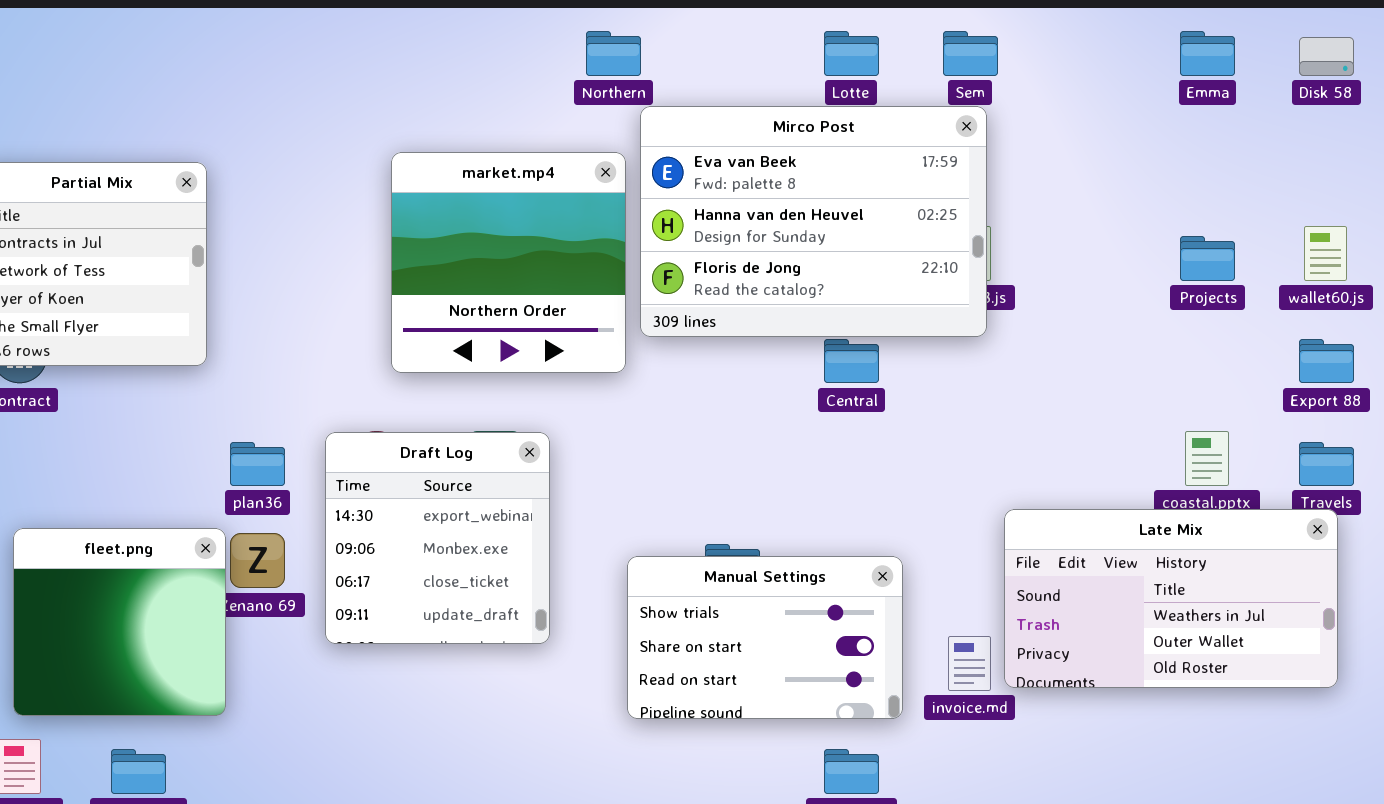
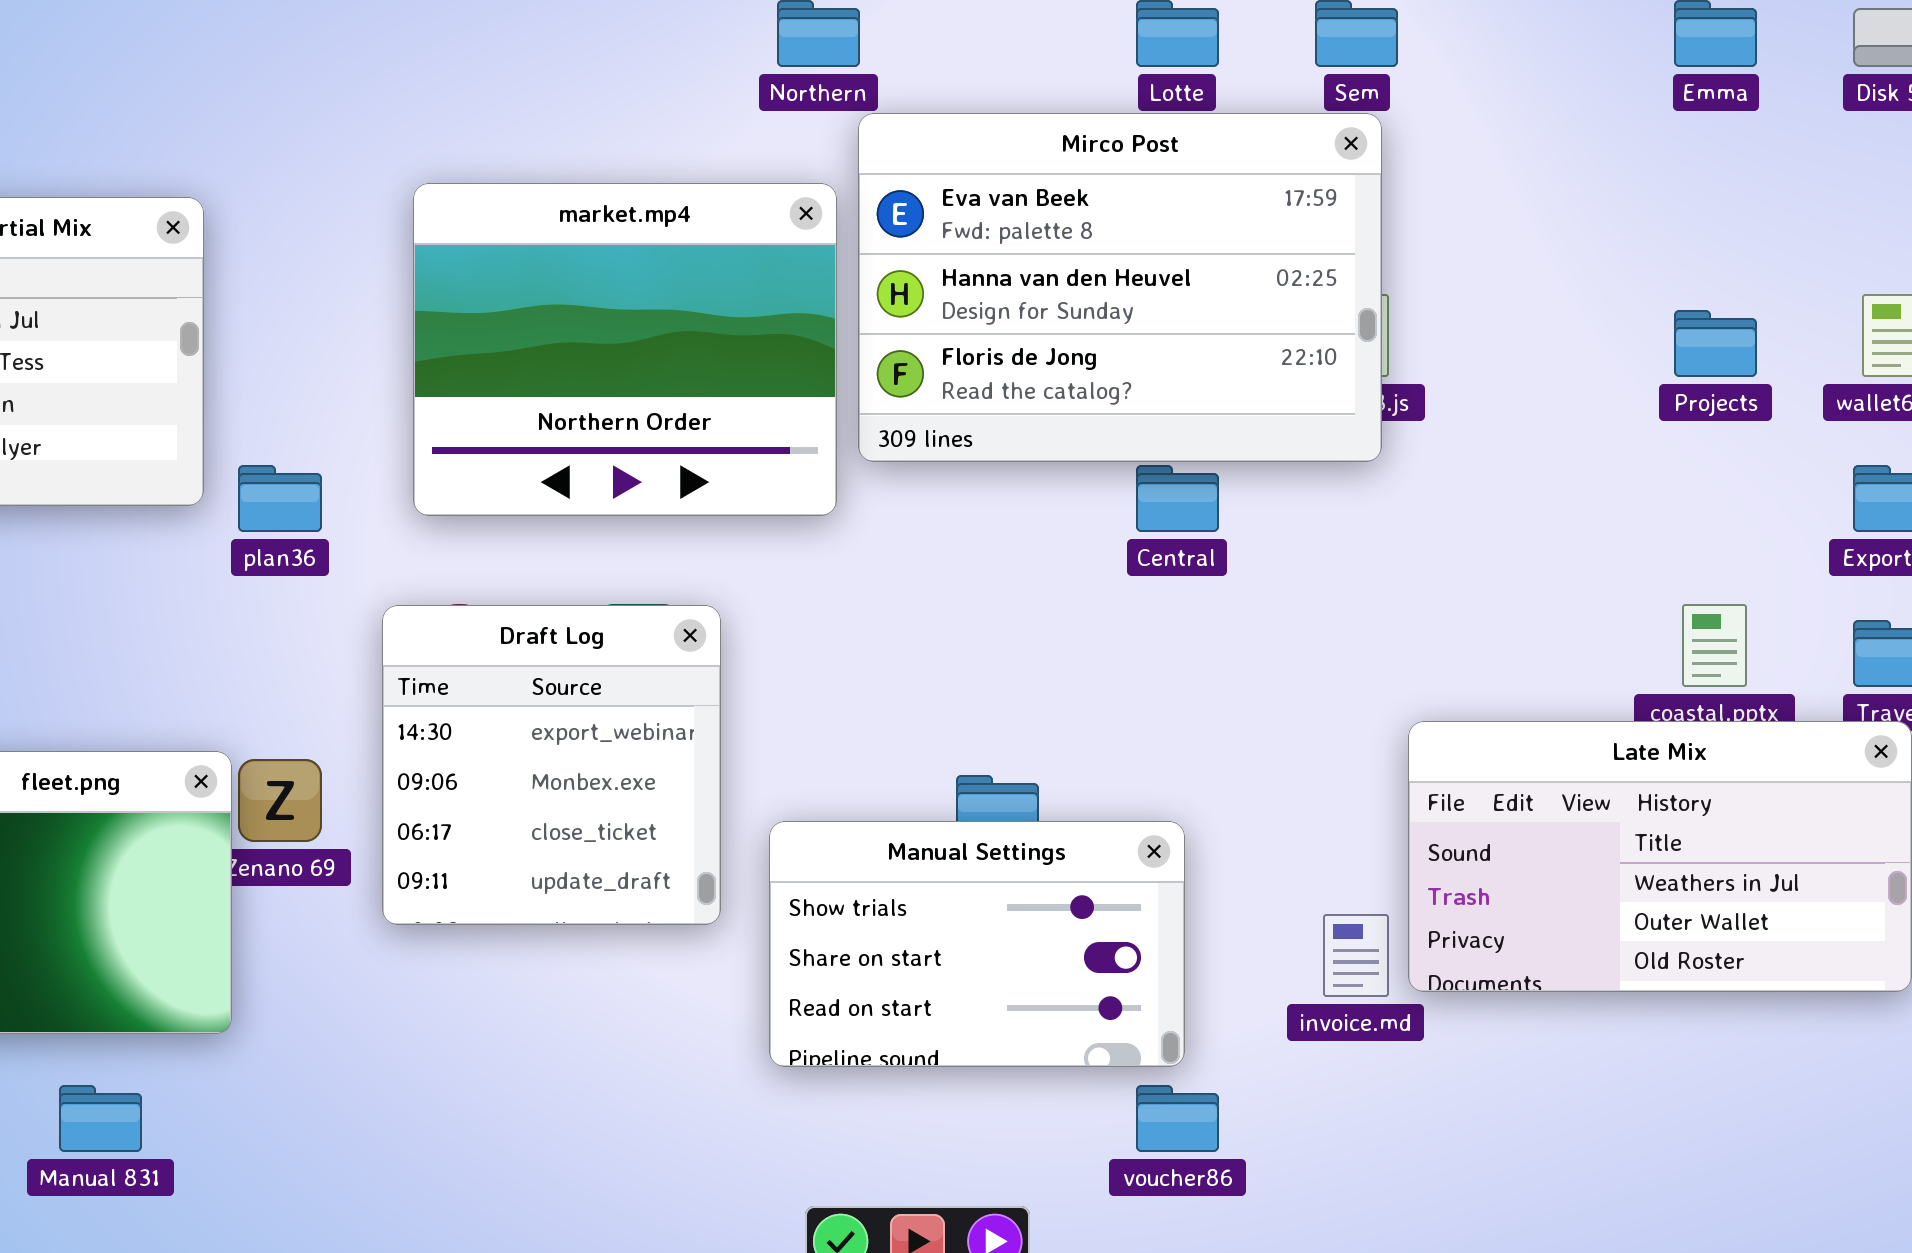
market.mp4: [391,152,626,373] -> [413,183,837,516], resized
plan36: [230,442,285,486] -> [238,465,322,532], moved
Manual Settings: [627,556,903,719] -> [769,821,1185,1067], moved

